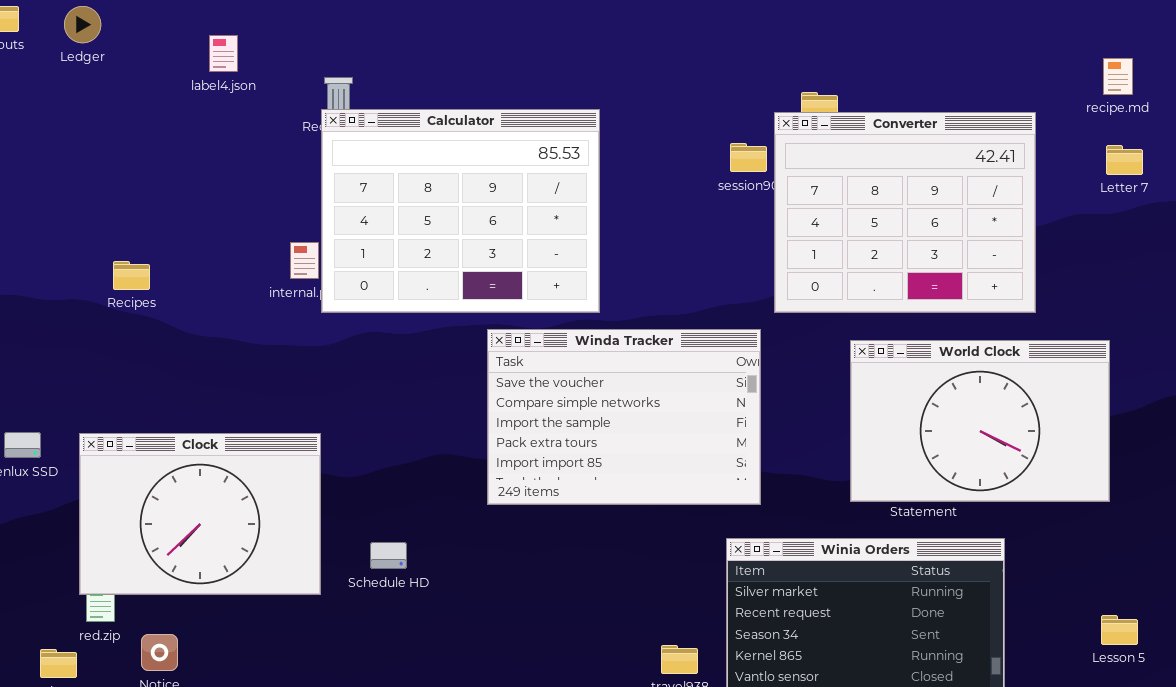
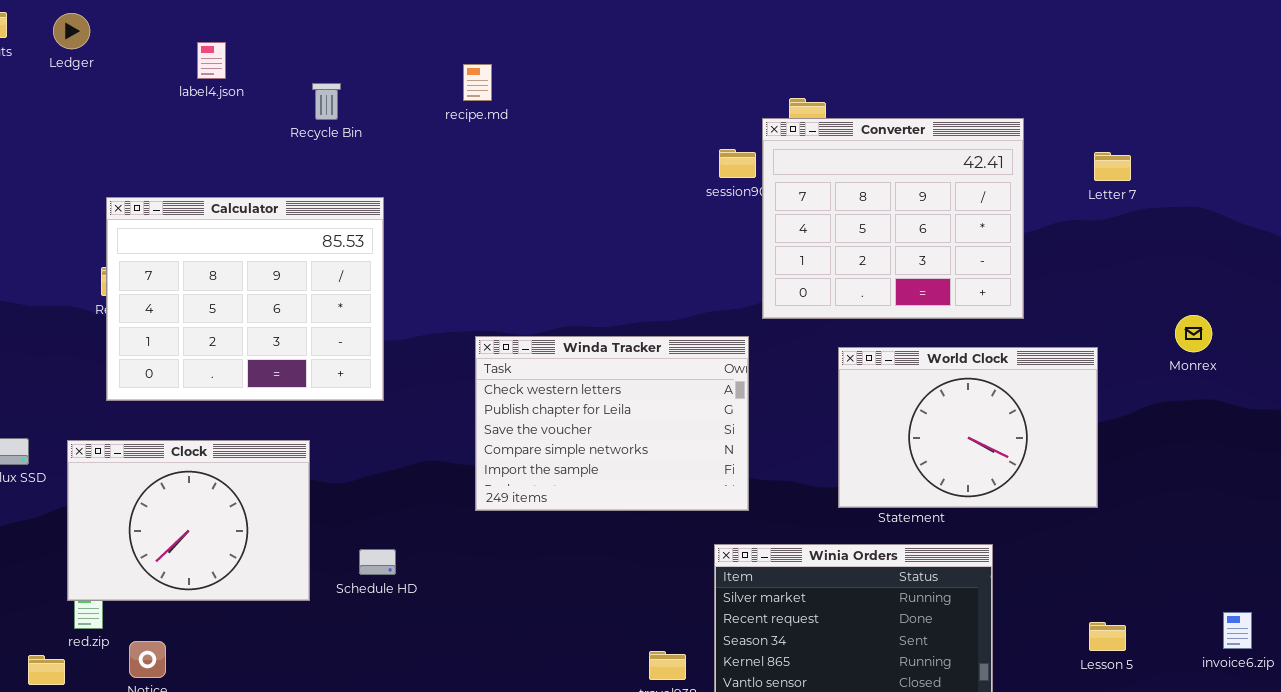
recipe.md: [1103,58,1133,95] -> [463,64,492,101], moved
Calculator: [321,109,600,313] -> [106,197,384,401], moved
Winda Tracker: [487,329,761,505] -> [475,336,749,511], scrolled up 2 rows

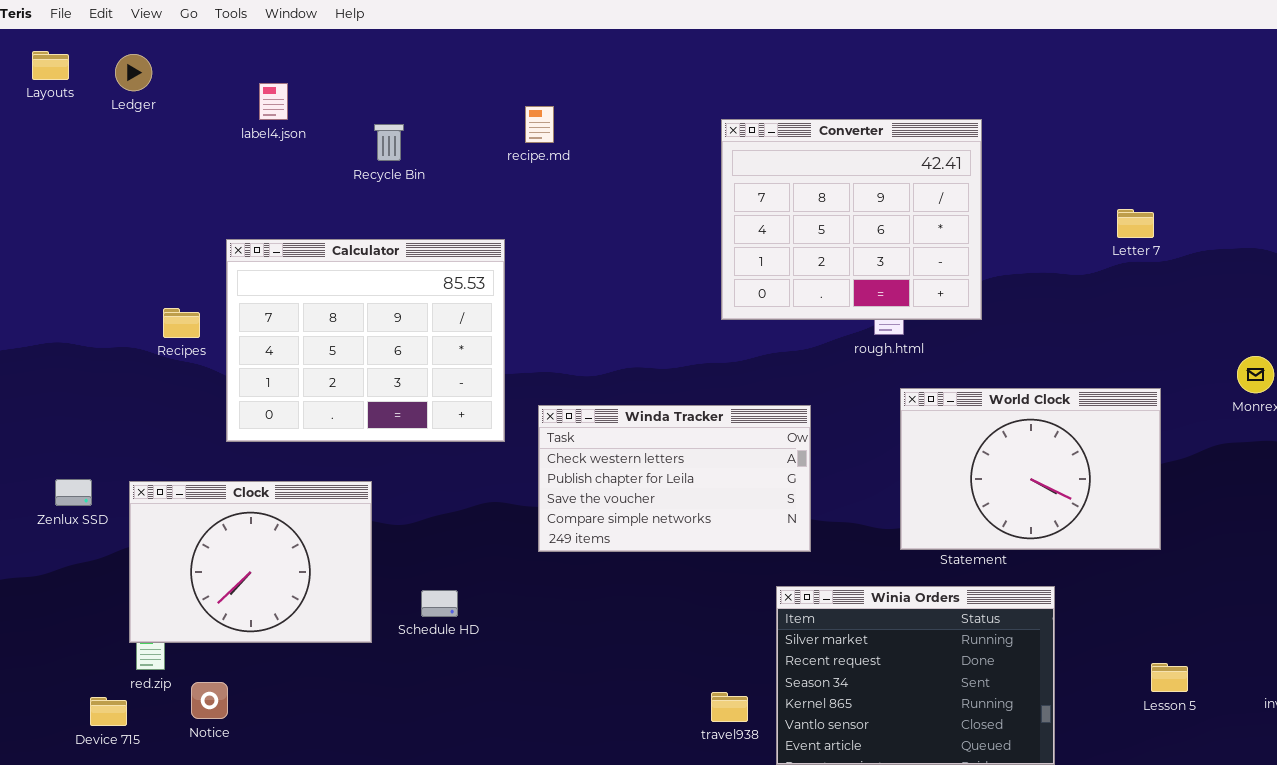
Converter: [762,118,1024,319] -> [721,119,982,320], moved
Letter 7: [1094,152,1131,181] -> [1117,209,1154,238], moved
Calculator: [106,197,384,401] -> [226,239,505,442], moved
Winda Tracker: [475,336,749,511] -> [538,405,811,552], resized

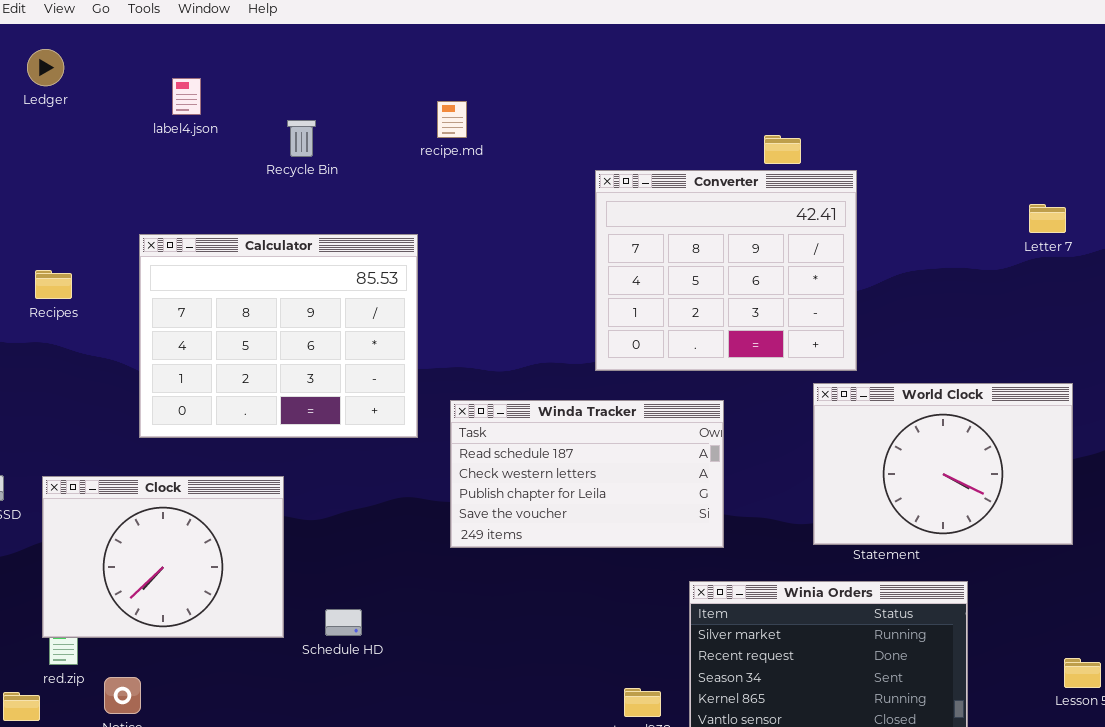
Converter: [721,119,982,320] -> [595,170,857,371], moved
Recipes: [163,308,200,338] -> [35,270,72,299], moved
Winda Tracker: [538,405,811,552] -> [450,400,724,548], scrolled up 1 row
Schedule HD: [421,590,458,617] -> [325,609,362,636], moved

